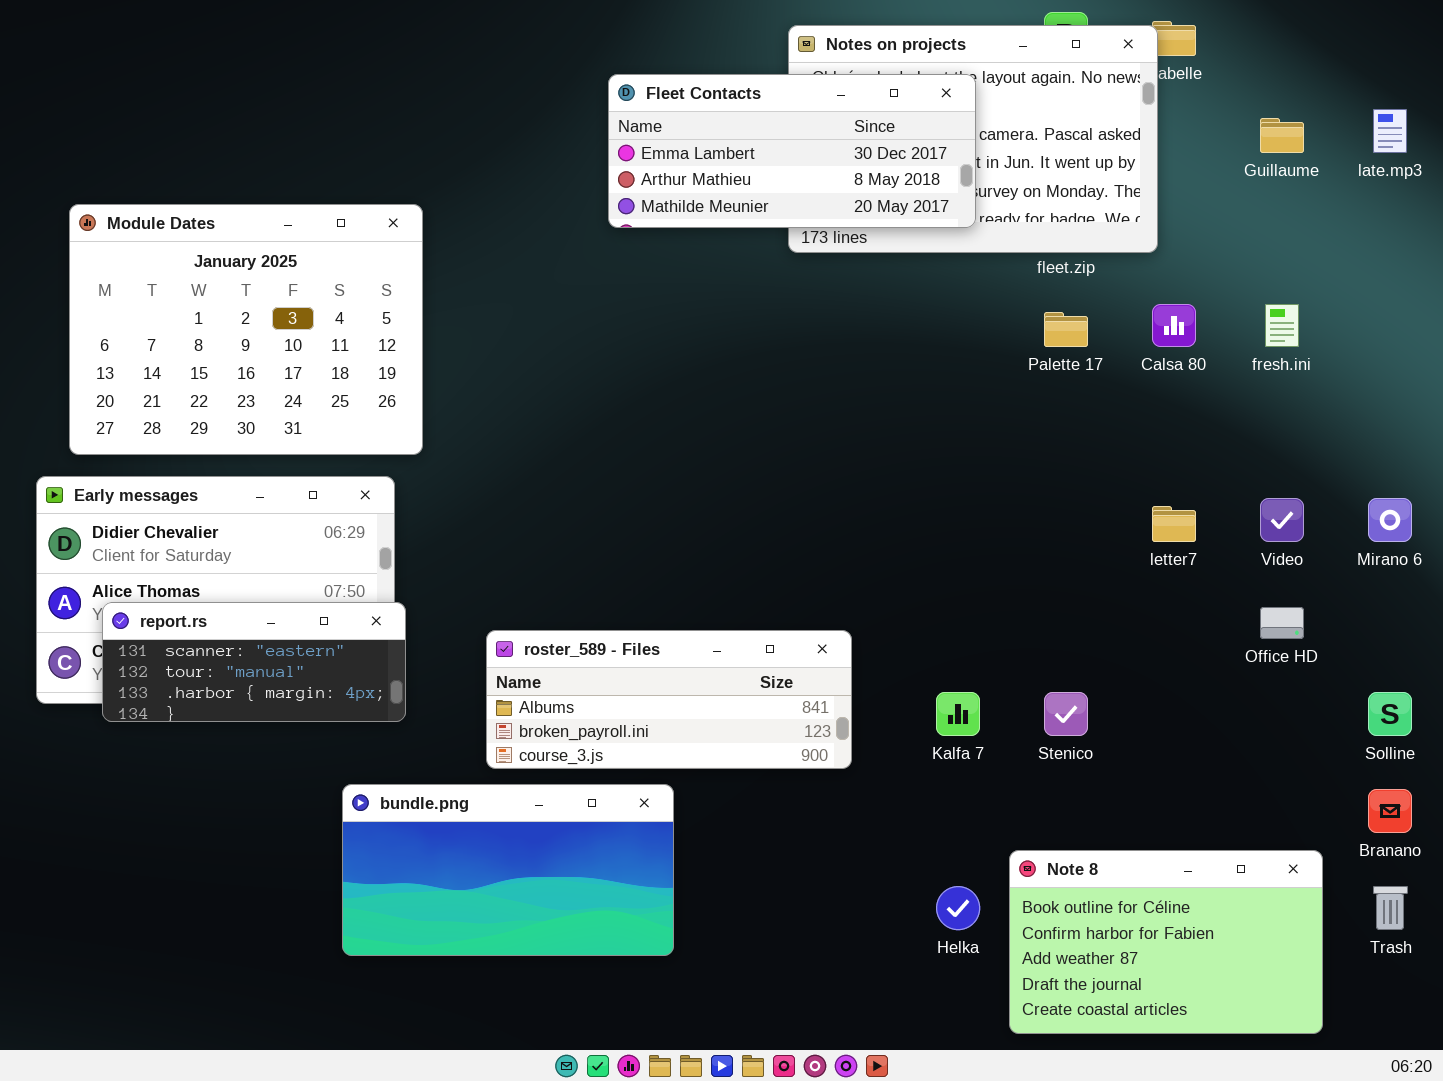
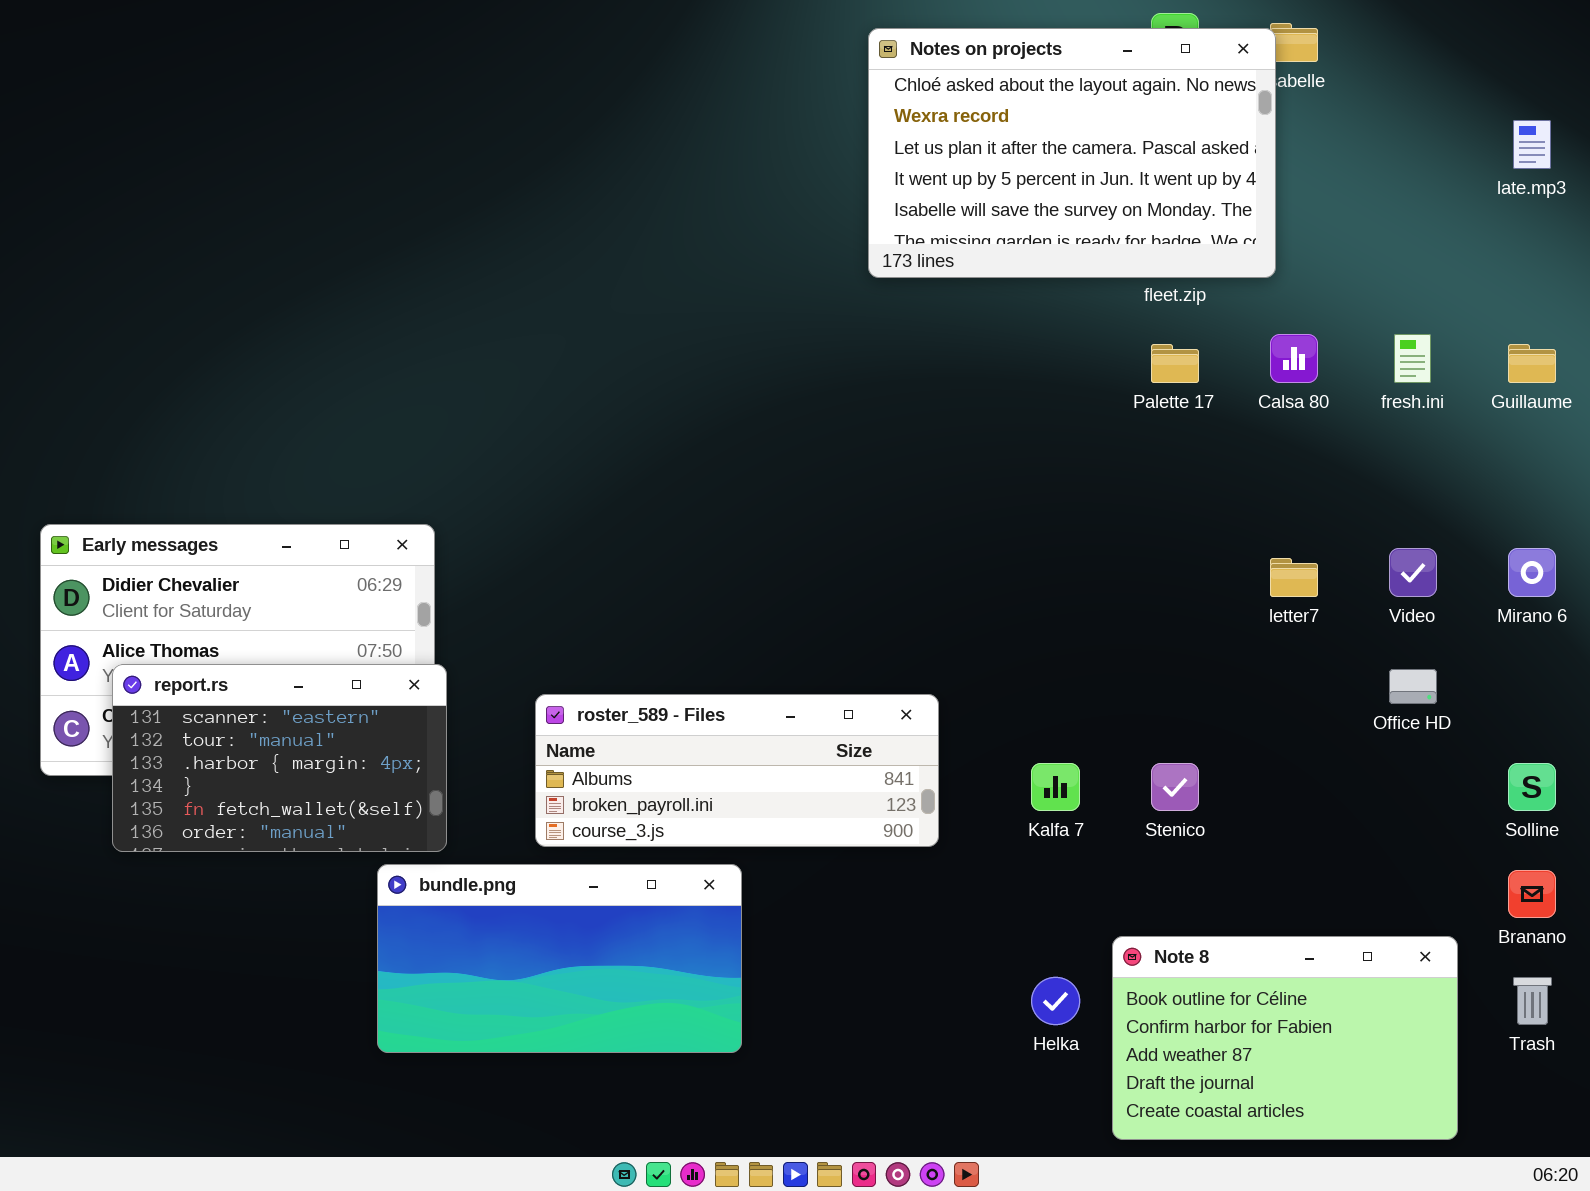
Fleet Contacts: [608,74,976,228] -> none, closed
Guillaume: [1260,118,1304,153] -> [1508,344,1556,383], moved
Module Dates: [69,204,423,455] -> none, closed
report.rs: [102,602,406,722] -> [112,664,447,852], resized

